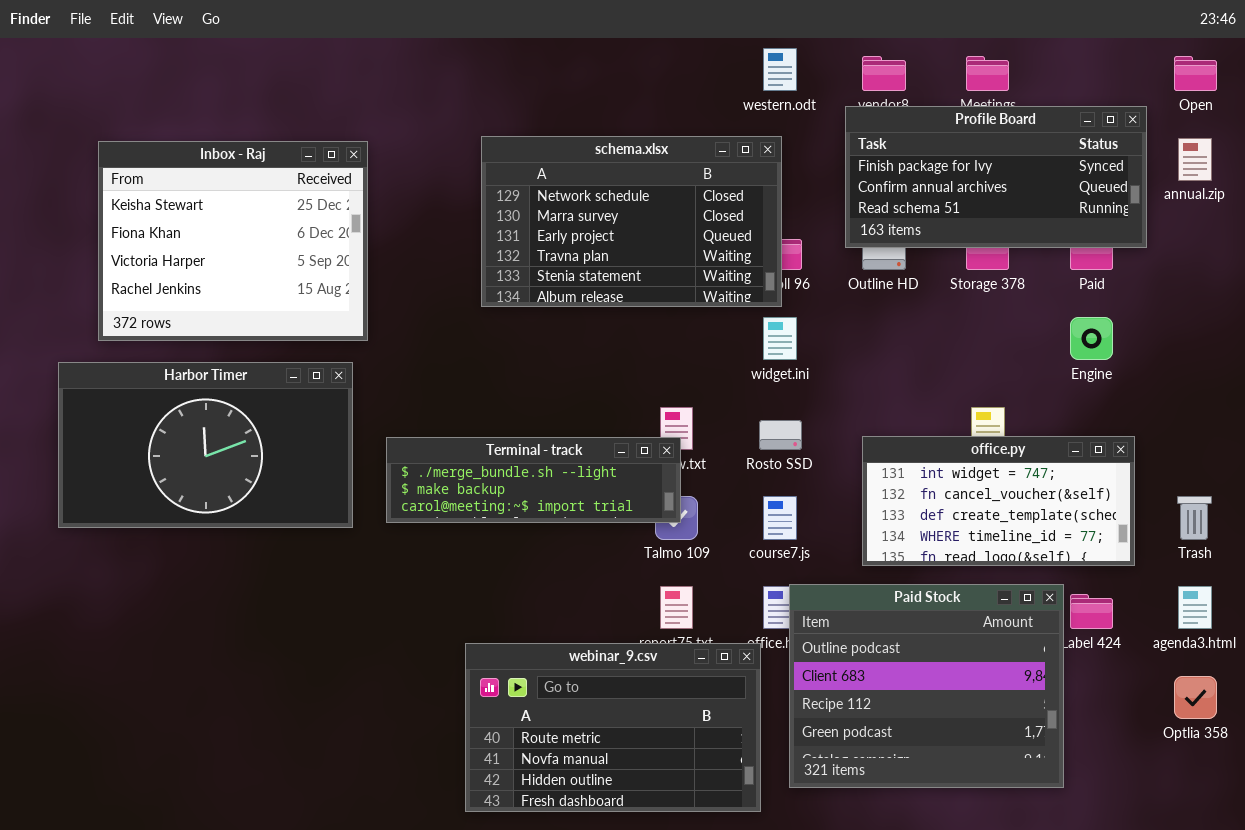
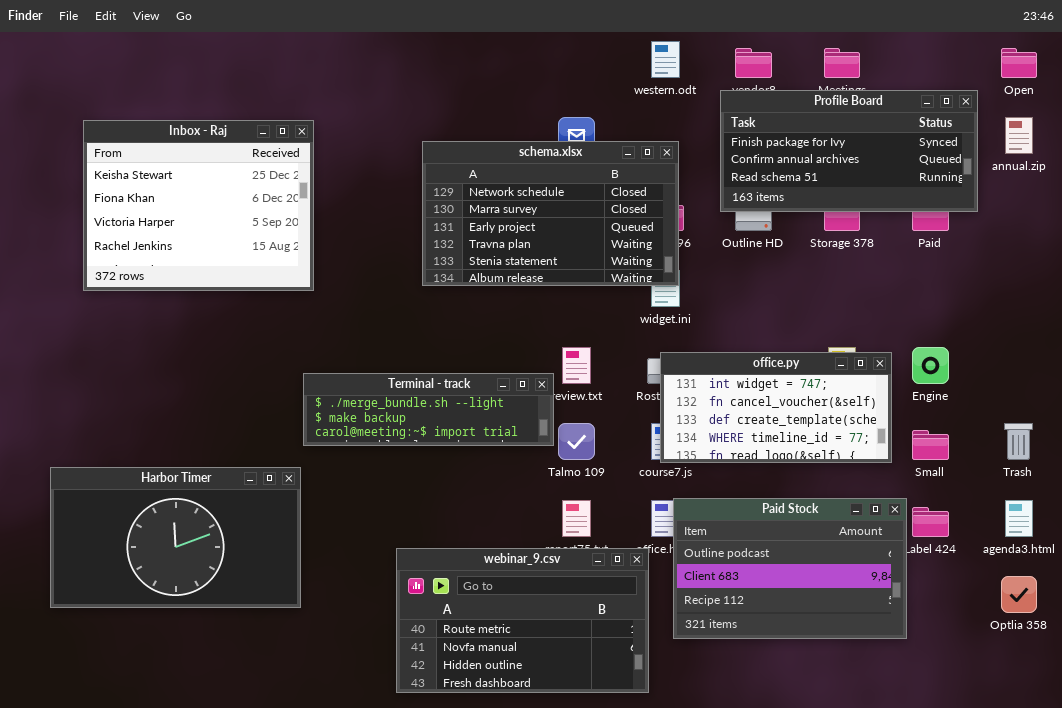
schema.xlsx: [481,136,782,307] -> [422,141,679,286], moved
Engine: [1070,317,1113,360] -> [912,347,949,384], moved
Harbor Timer: [58,362,353,528] -> [50,467,301,608], moved
office.py: [862,436,1135,566] -> [660,352,892,463], moved
Terminal - track: [386,437,681,523] -> [303,373,554,446], moved
Paid Stock: [789,584,1064,788] -> [673,498,907,639], resized

